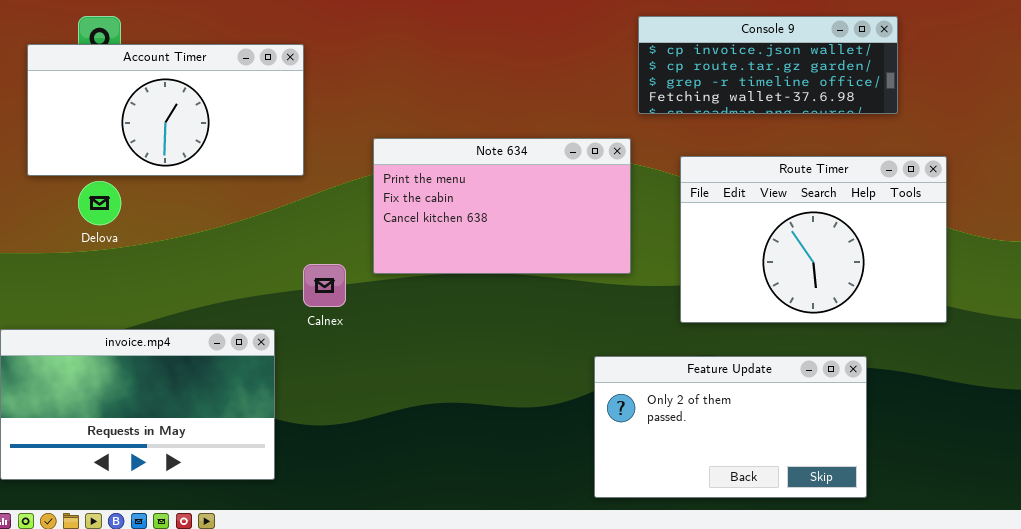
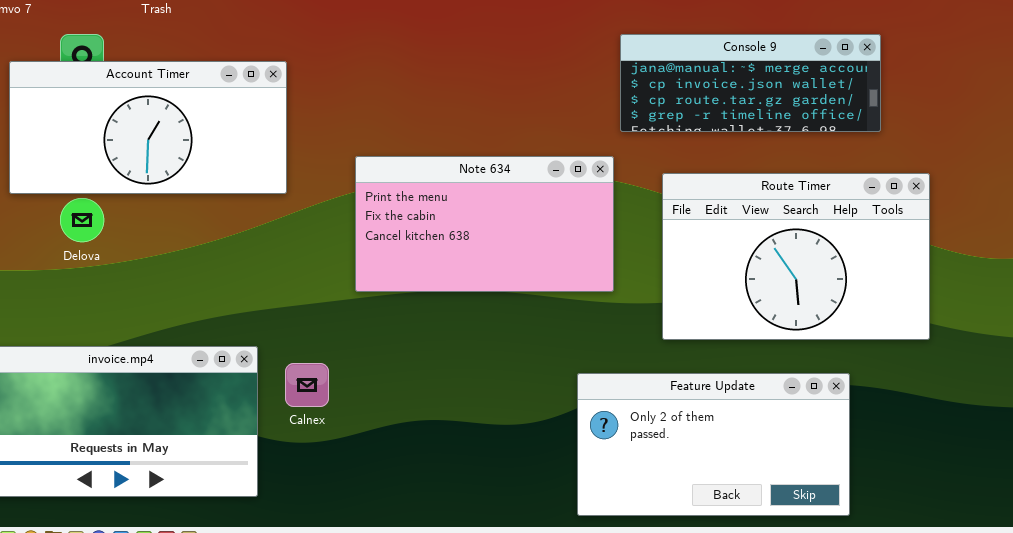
Console 9: [638,16,898,114] -> [620,34,881,132], scrolled up 1 row
Calnex: [303,264,346,307] -> [285,363,329,407], moved

